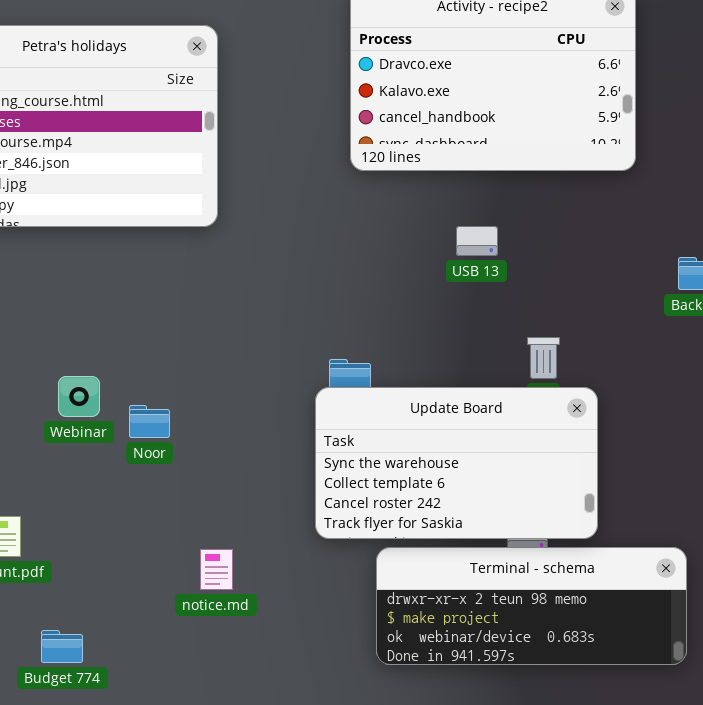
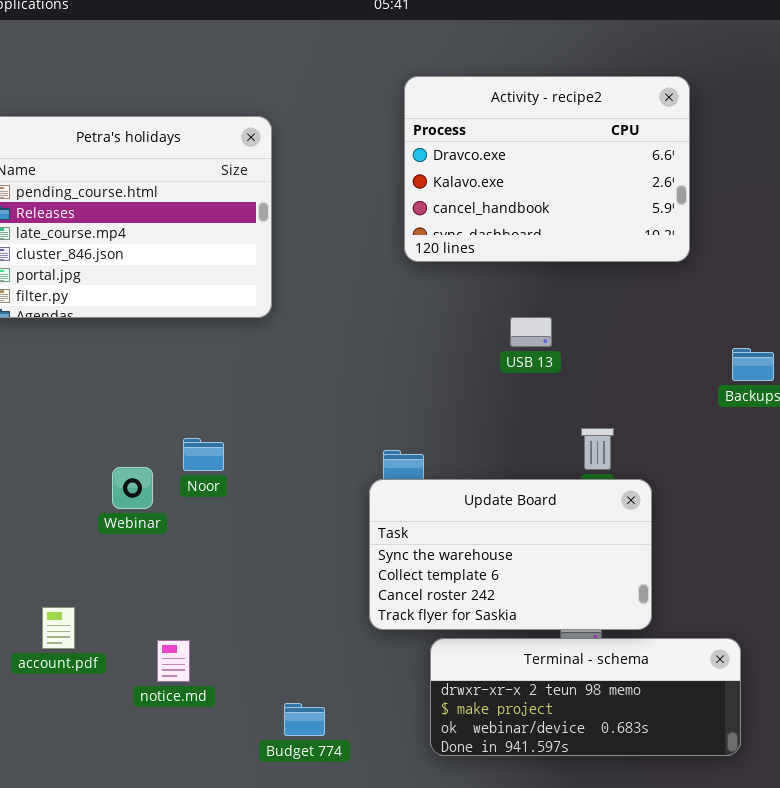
Noor: [129,405,170,438] -> [183,438,224,471], moved
notice.md: [200,549,233,590] -> [157,640,190,682], moved
Budget 774: [41,630,83,663] -> [284,703,325,736], moved

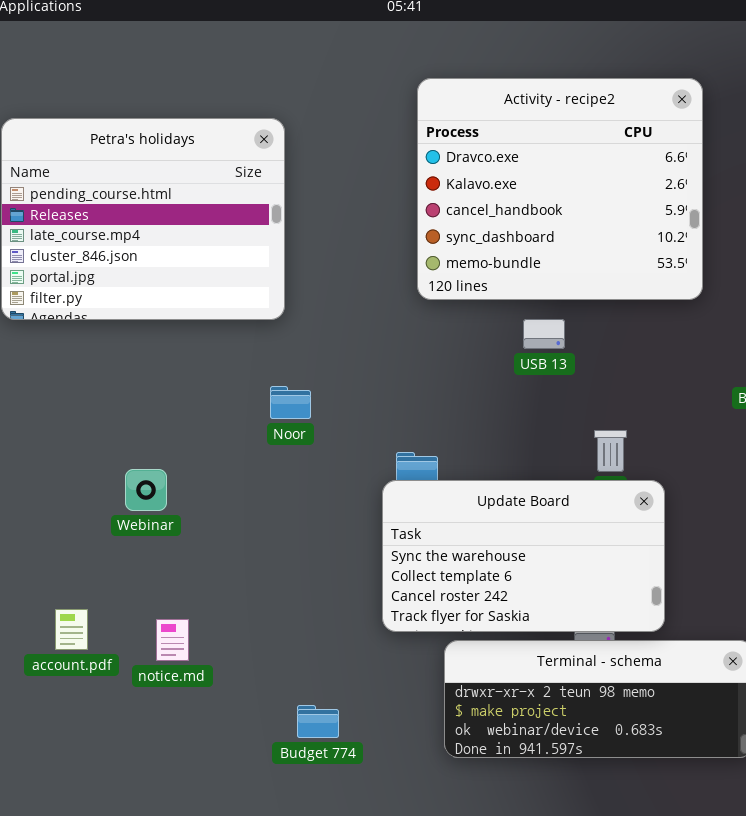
Activity - recipe2: [404,76,690,262] -> [417,78,703,300], resized
Noor: [183,438,224,471] -> [270,386,311,419], moved
notice.md: [157,640,190,682] -> [156,619,189,661], moved

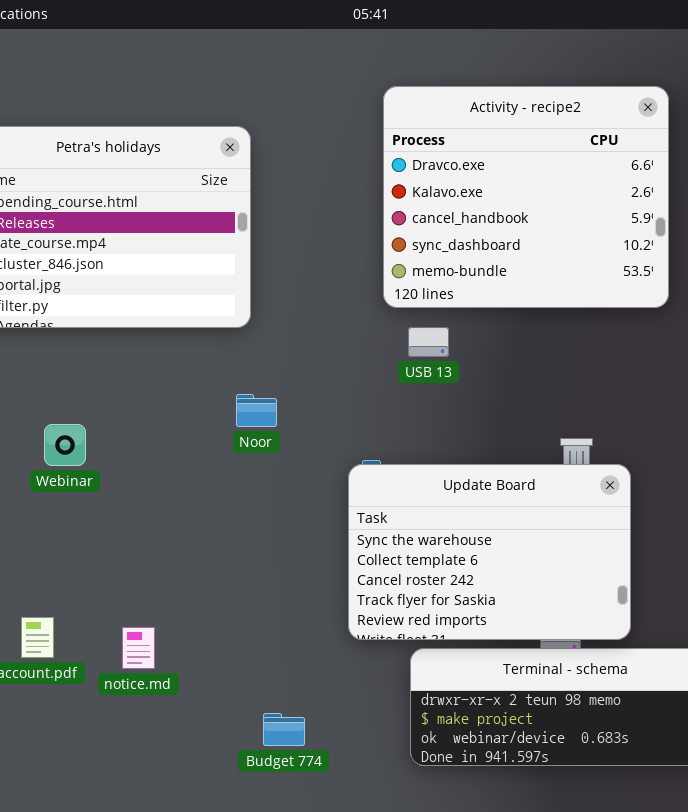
USB 13: [523,319,565,349] -> [408,327,449,357], moved
Webinar: [125,469,167,511] -> [44,424,86,466], moved
Update Board: [382,480,665,632] -> [348,464,631,640], resized

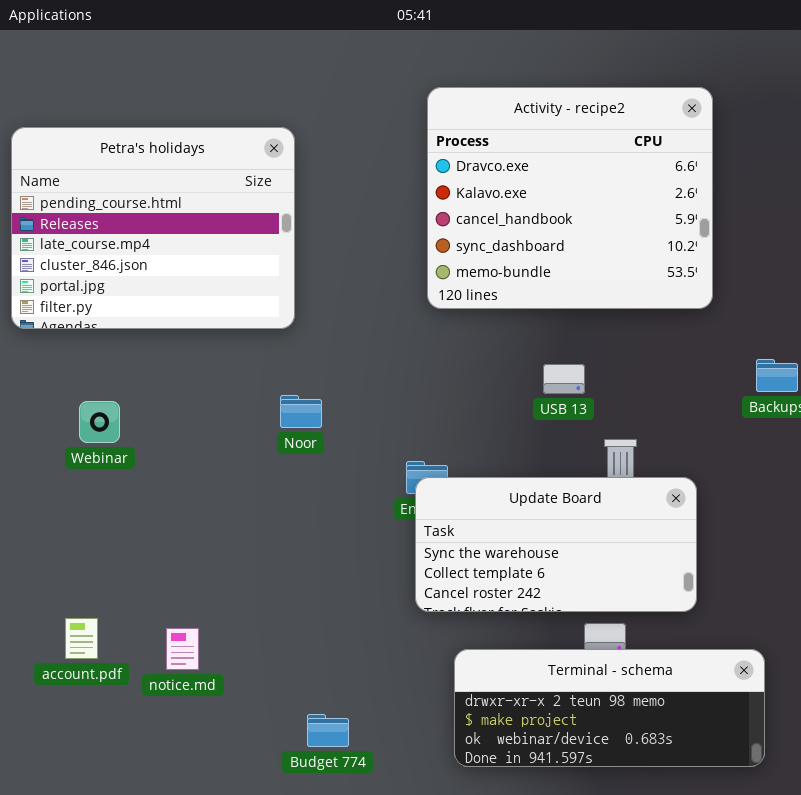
USB 13: [408,327,449,357] -> [543,364,585,394], moved
Webinar: [44,424,86,466] -> [79,401,120,443], moved
Update Board: [348,464,631,640] -> [415,477,697,612], moved, resized

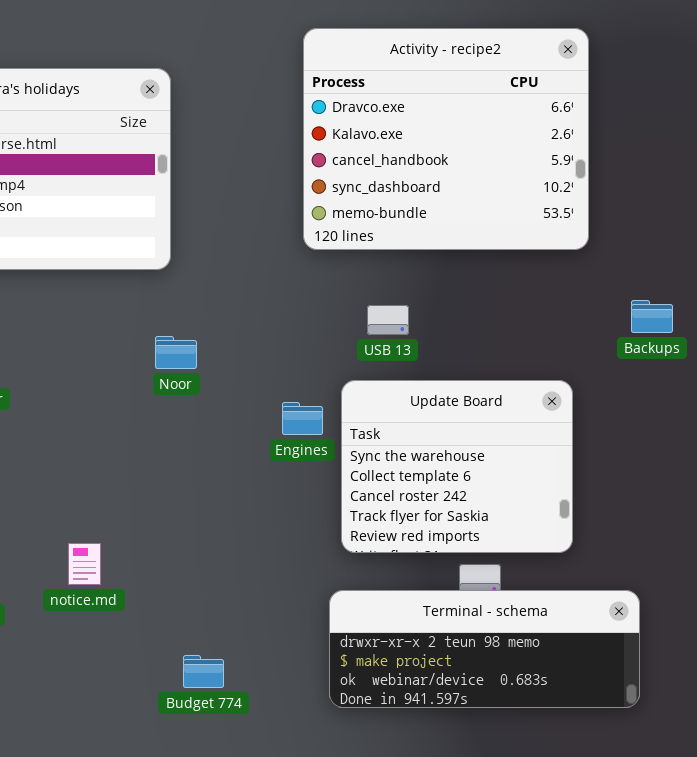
USB 13: [543,364,585,394] -> [367,305,409,335], moved
Update Board: [415,477,697,612] -> [341,380,573,553], resized
notice.md: [166,628,199,670] -> [68,543,101,585], moved

